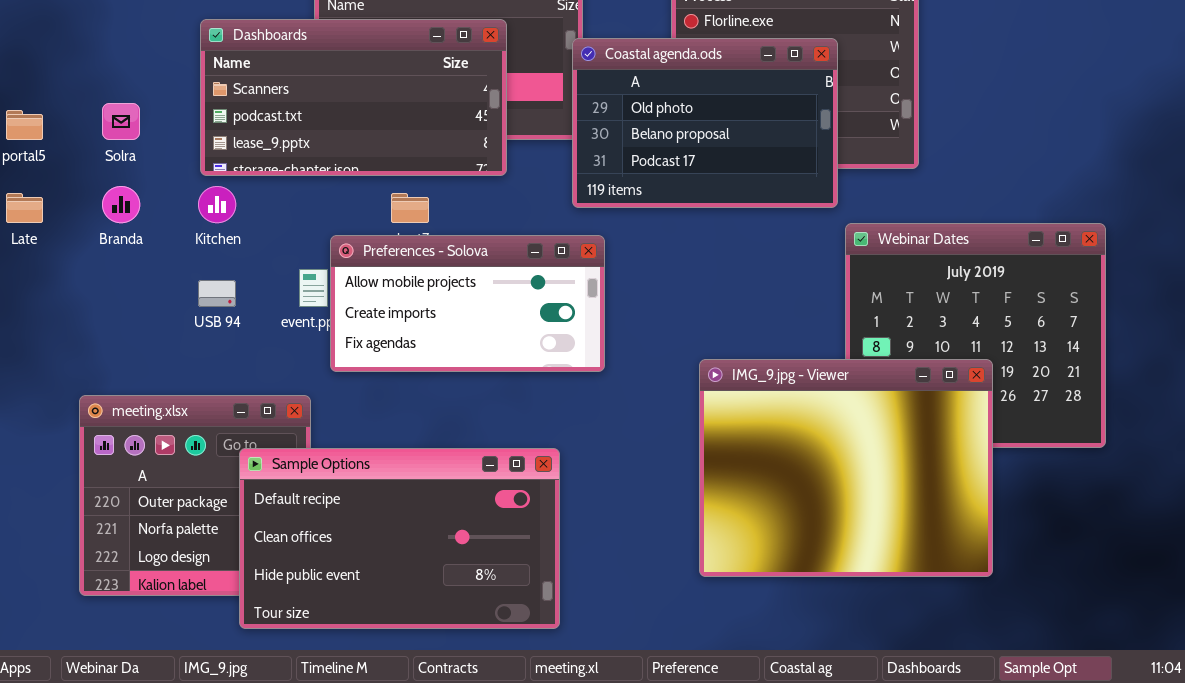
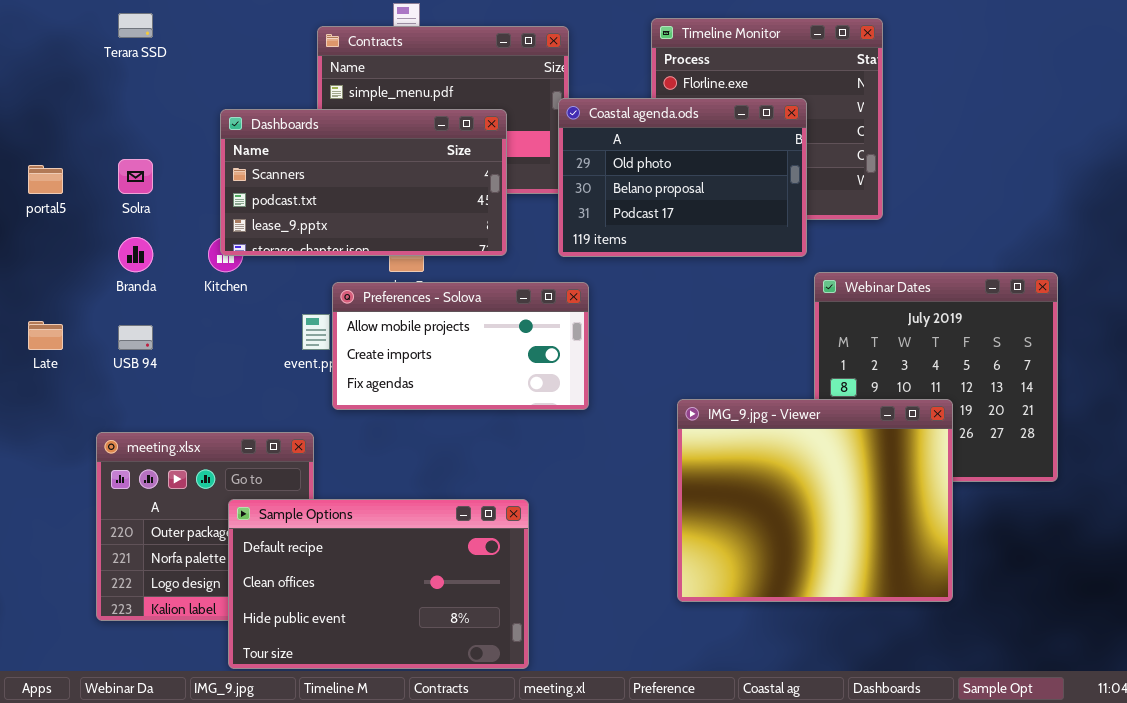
Dashboards: [200,19,507,176] -> [220,109,507,256], moved
Late: [6,193,43,223] -> [28,321,63,350], moved
USB 94: [198,280,236,307] -> [118,325,153,350], moved
Sample Options: [239,448,560,629] -> [228,499,529,669], moved

